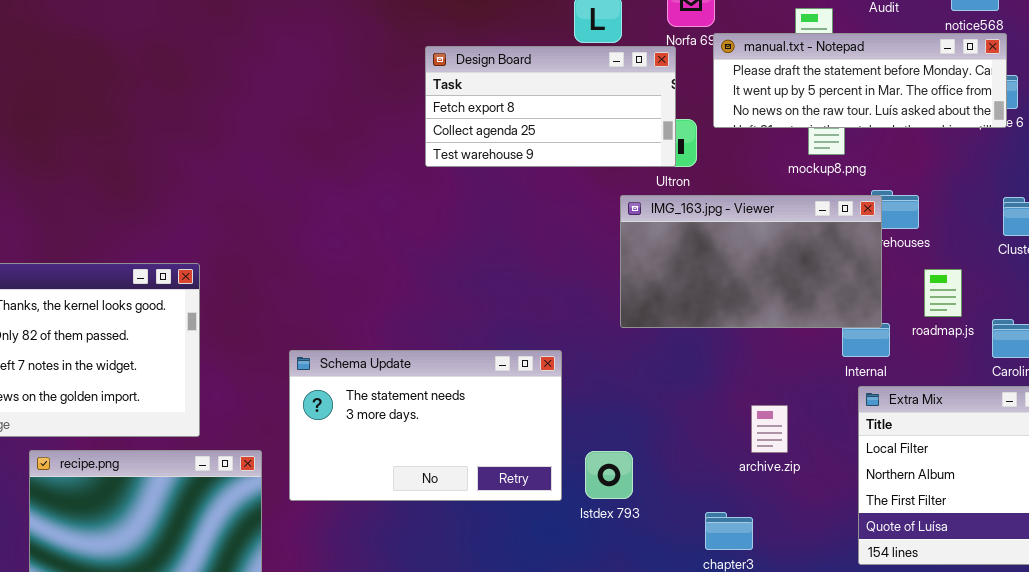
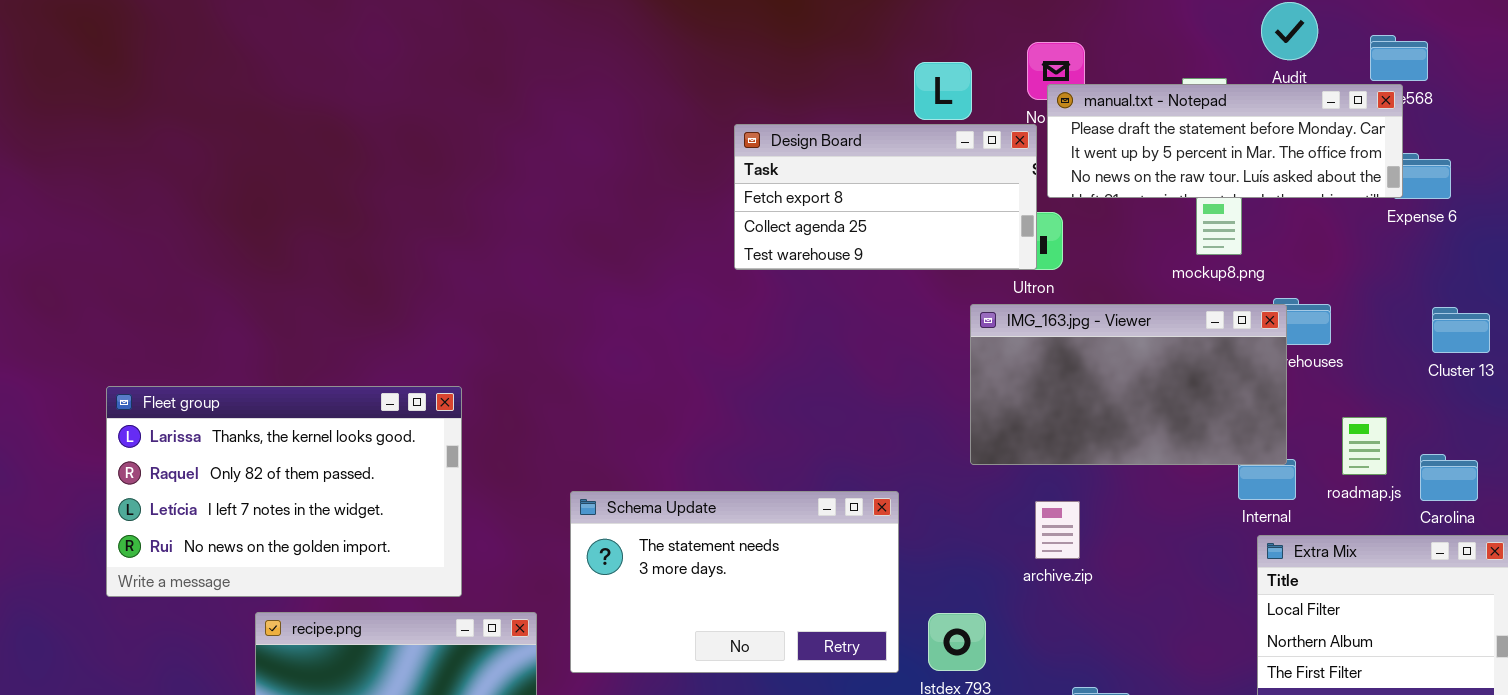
manual.txt - Notepad: [713,33,1007,128] -> [1047,84,1403,198], moved
roadmap.js: [924,269,962,317] -> [1342,417,1387,475], moved
archive.zip: [751,405,788,453] -> [1035,501,1080,559], moved

